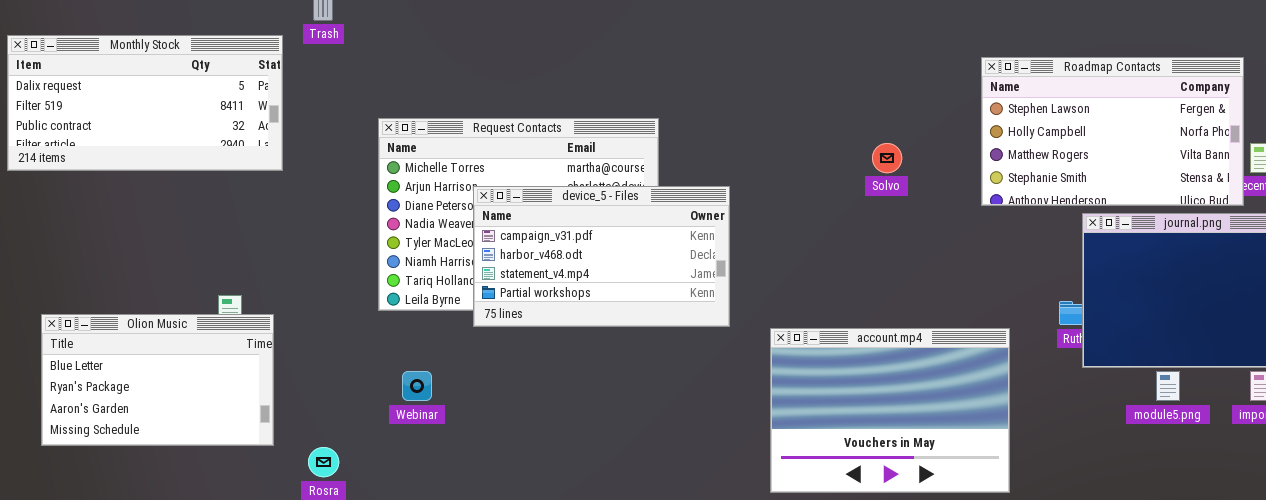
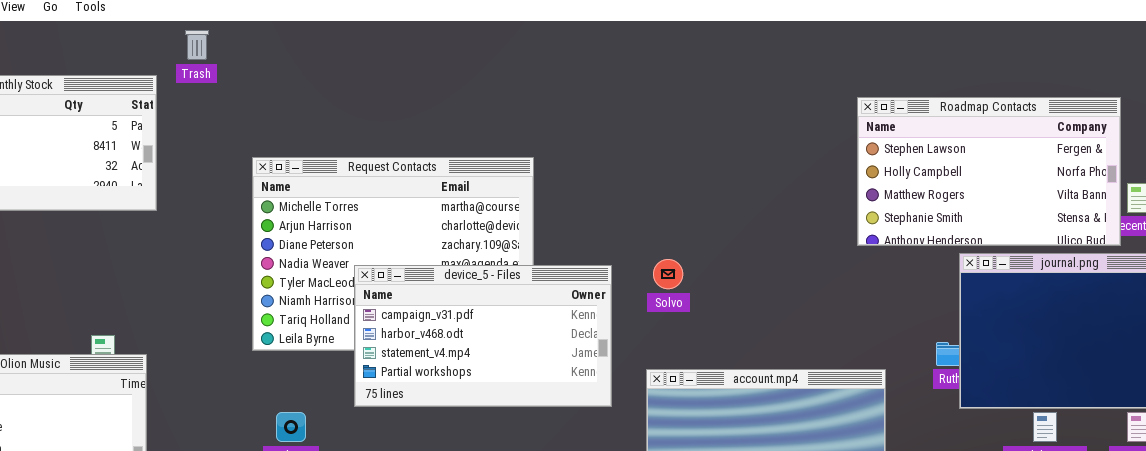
Solvo: [872,143,902,173] -> [653,259,683,289], moved
device_5 - Files: [473,186,730,327] -> [354,265,612,407], moved

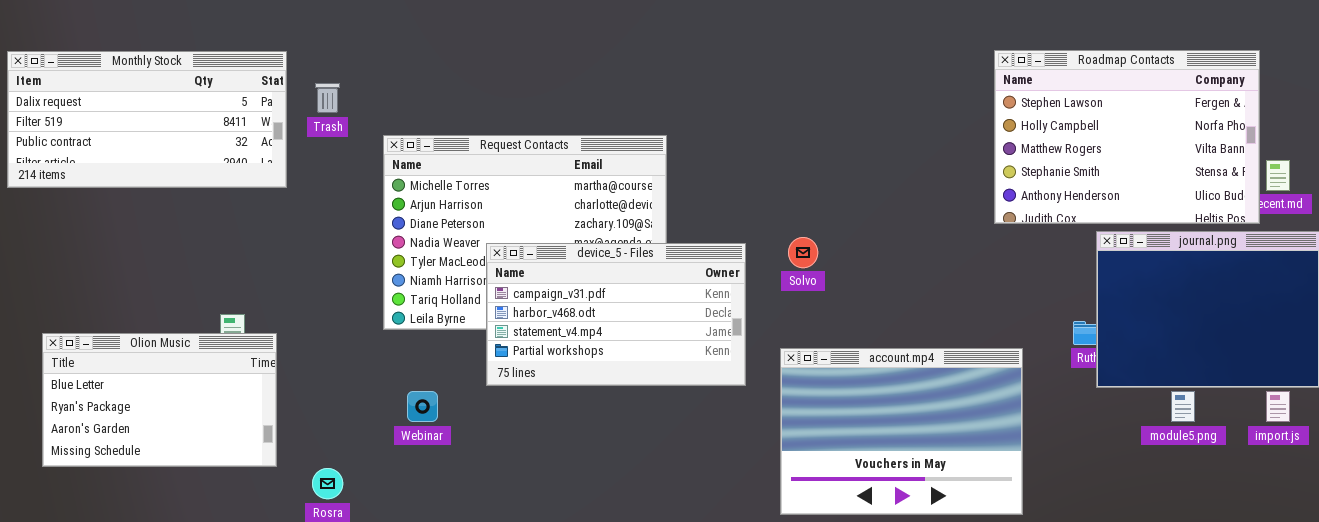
Trash: [185,30,209,60] -> [315,83,340,113], moved
Roadmap Contacts: [857,97,1121,246] -> [994,50,1260,224], resized

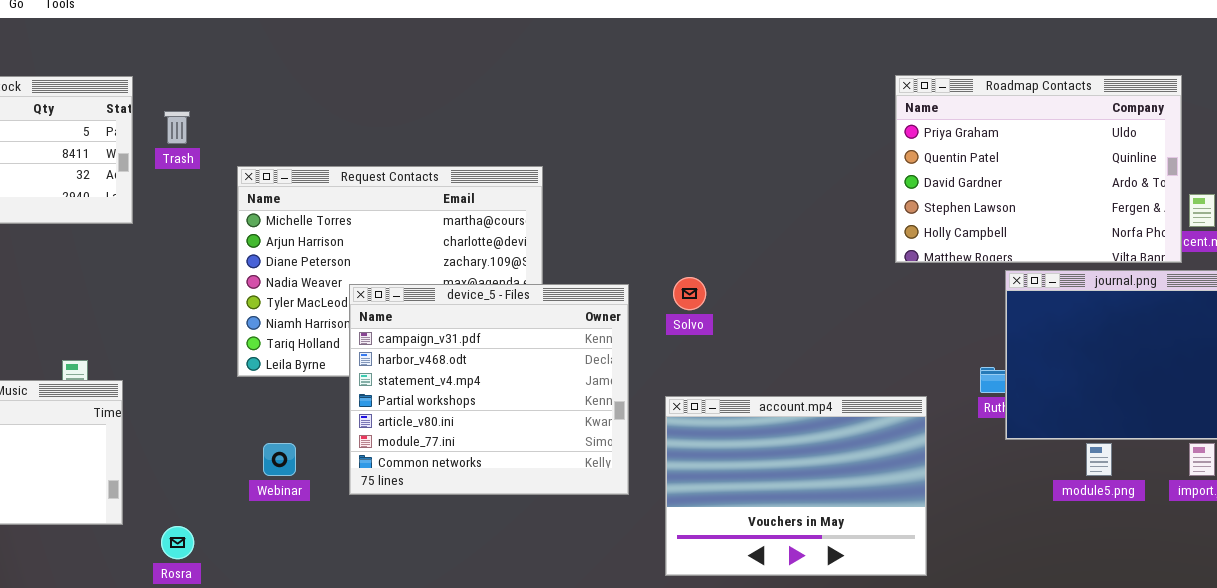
Roadmap Contacts: [994,50,1260,224] -> [895,75,1182,263], scrolled up 3 rows
device_5 - Files: [486,243,746,386] -> [349,284,629,495], resized

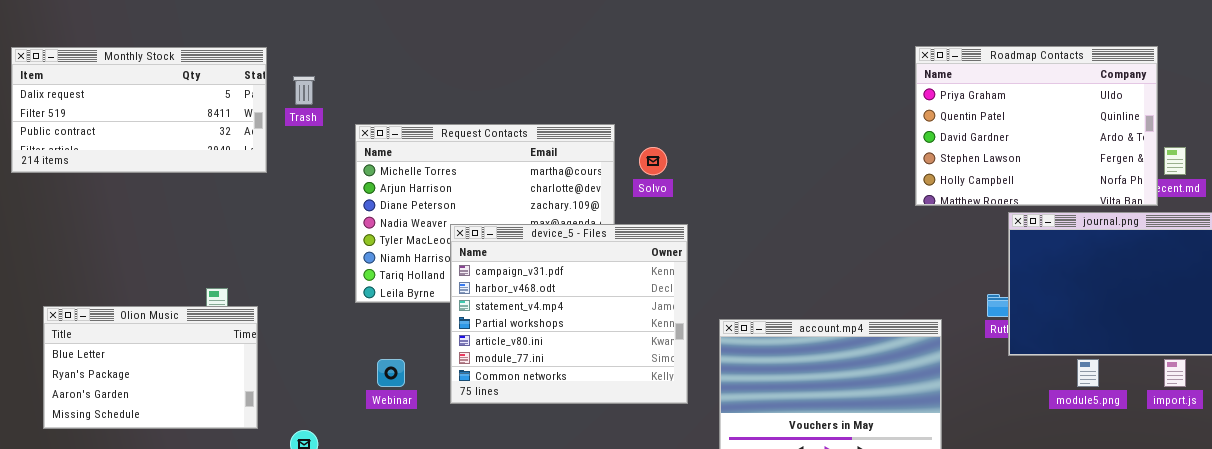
Solvo: [673,277,706,310] -> [639,147,667,175], moved

